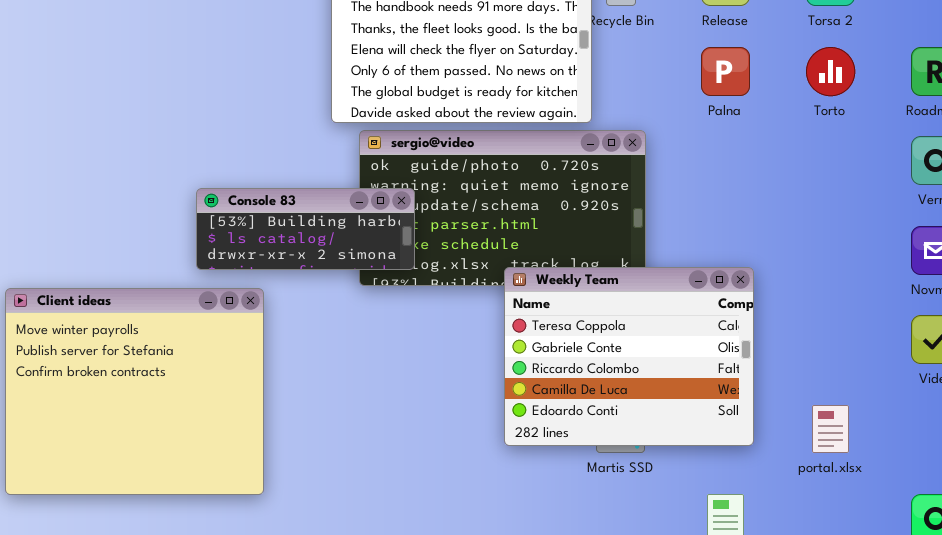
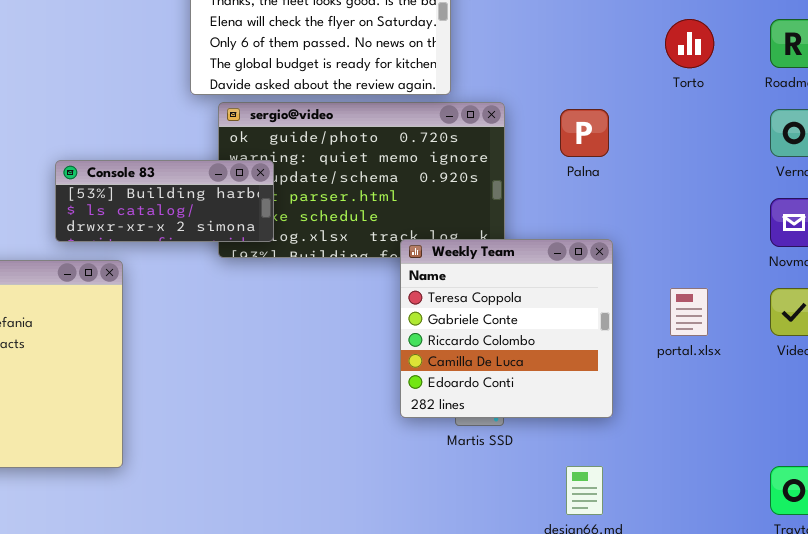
Palna: [701,47,750,96] -> [560,109,609,157], moved
Weekly Team: [504,267,754,446] -> [400,239,613,418], resized
portal.xlsx: [812,405,849,453] -> [670,288,708,336], moved

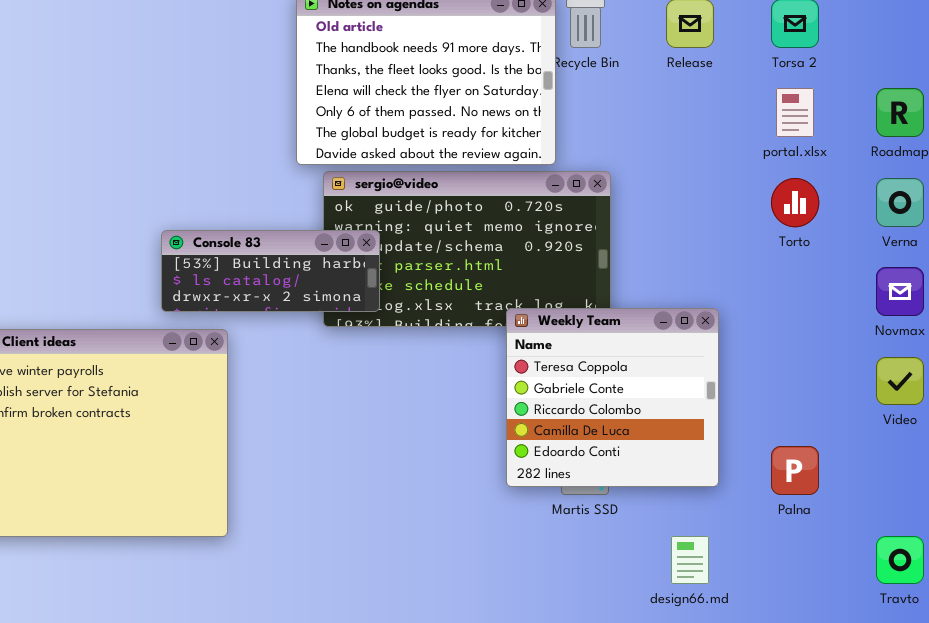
Torto: [665,19,714,68] -> [771,178,819,227], moved
Palna: [560,109,609,157] -> [771,446,819,495], moved
portal.xlsx: [670,288,708,336] -> [776,88,814,137], moved

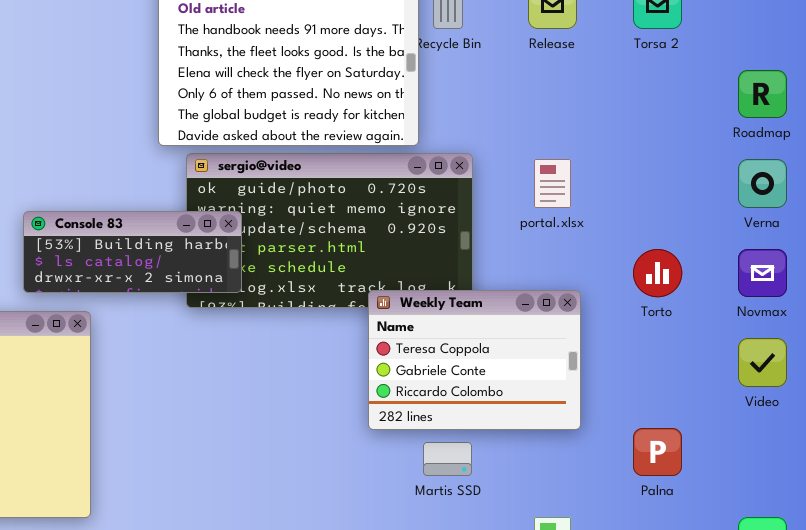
portal.xlsx: [776,88,814,137] -> [534,159,571,208], moved
Torto: [771,178,819,227] -> [633,249,682,297], moved
Weekly Team: [506,308,719,487] -> [368,290,581,430], resized

